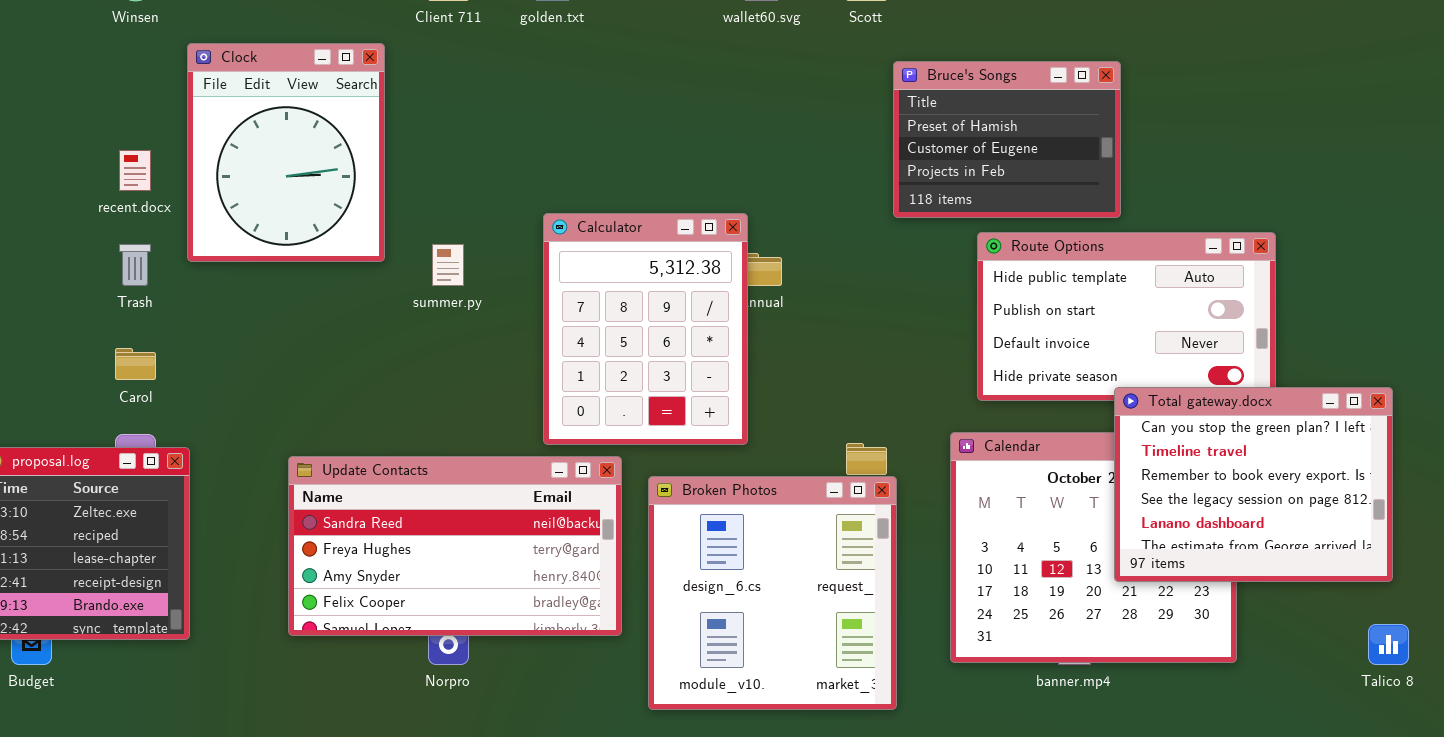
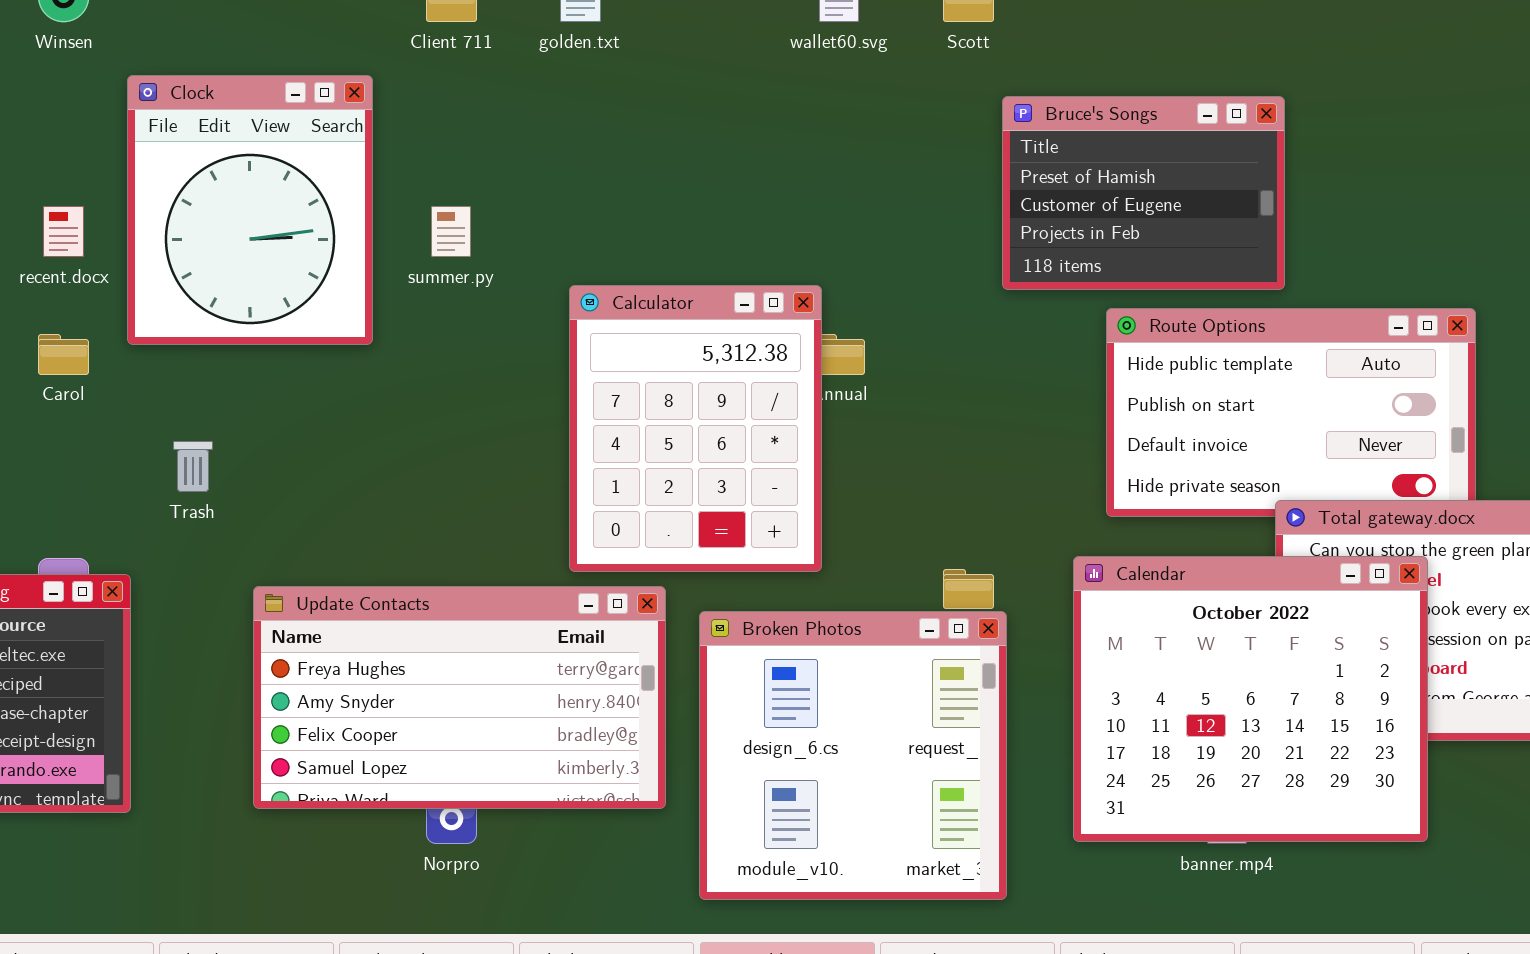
Trash: [119,244,151,286] -> [173,441,213,492], moved
summer.py: [432,244,464,286] -> [431,206,471,257], moved
Carol: [115,348,156,380] -> [38,334,89,375], moved
Calendar: [950,432,1237,663] -> [1073,556,1428,842], raised
Update Contacts: [288,456,622,636] -> [253,586,666,809], scrolled down 1 row

